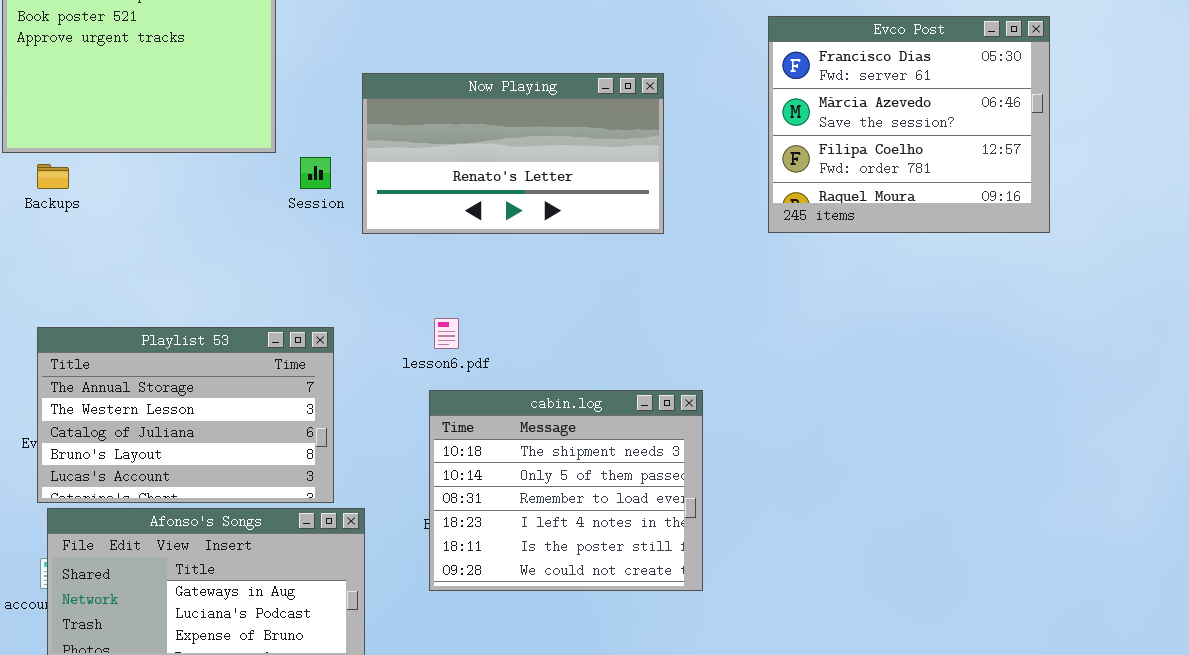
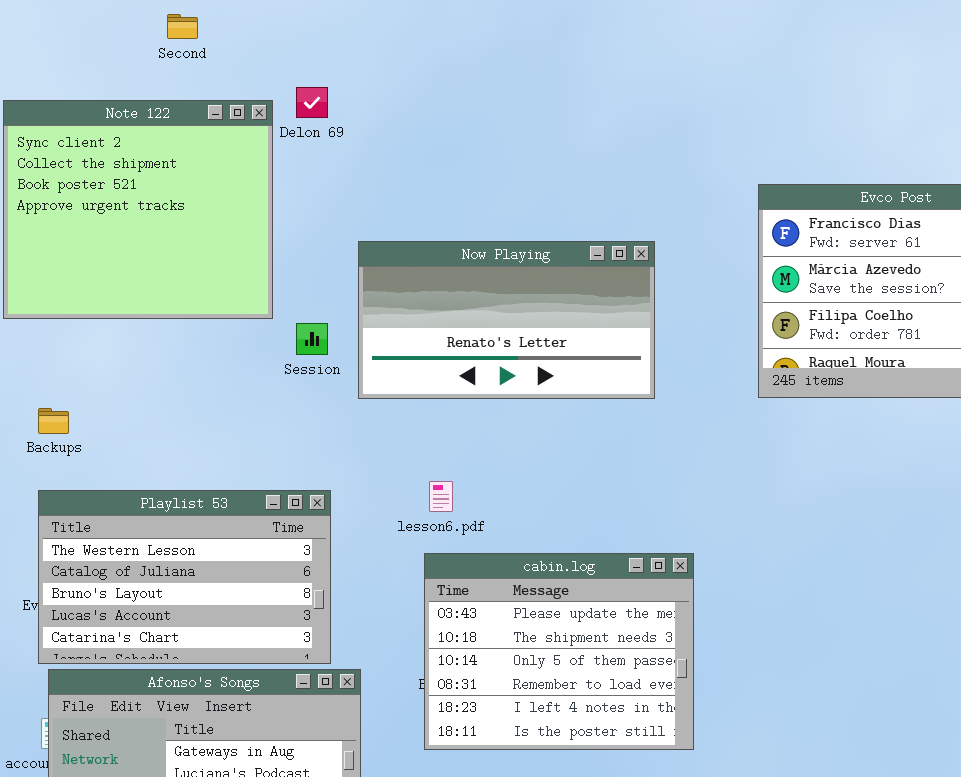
Backups: [37,164,69,189] -> [38,408,69,434], moved
Playlist 53: [37,327,334,503] -> [38,490,331,664], scrolled down 1 row
cabin.log: [429,390,703,591] -> [424,553,694,750], scrolled up 1 row

